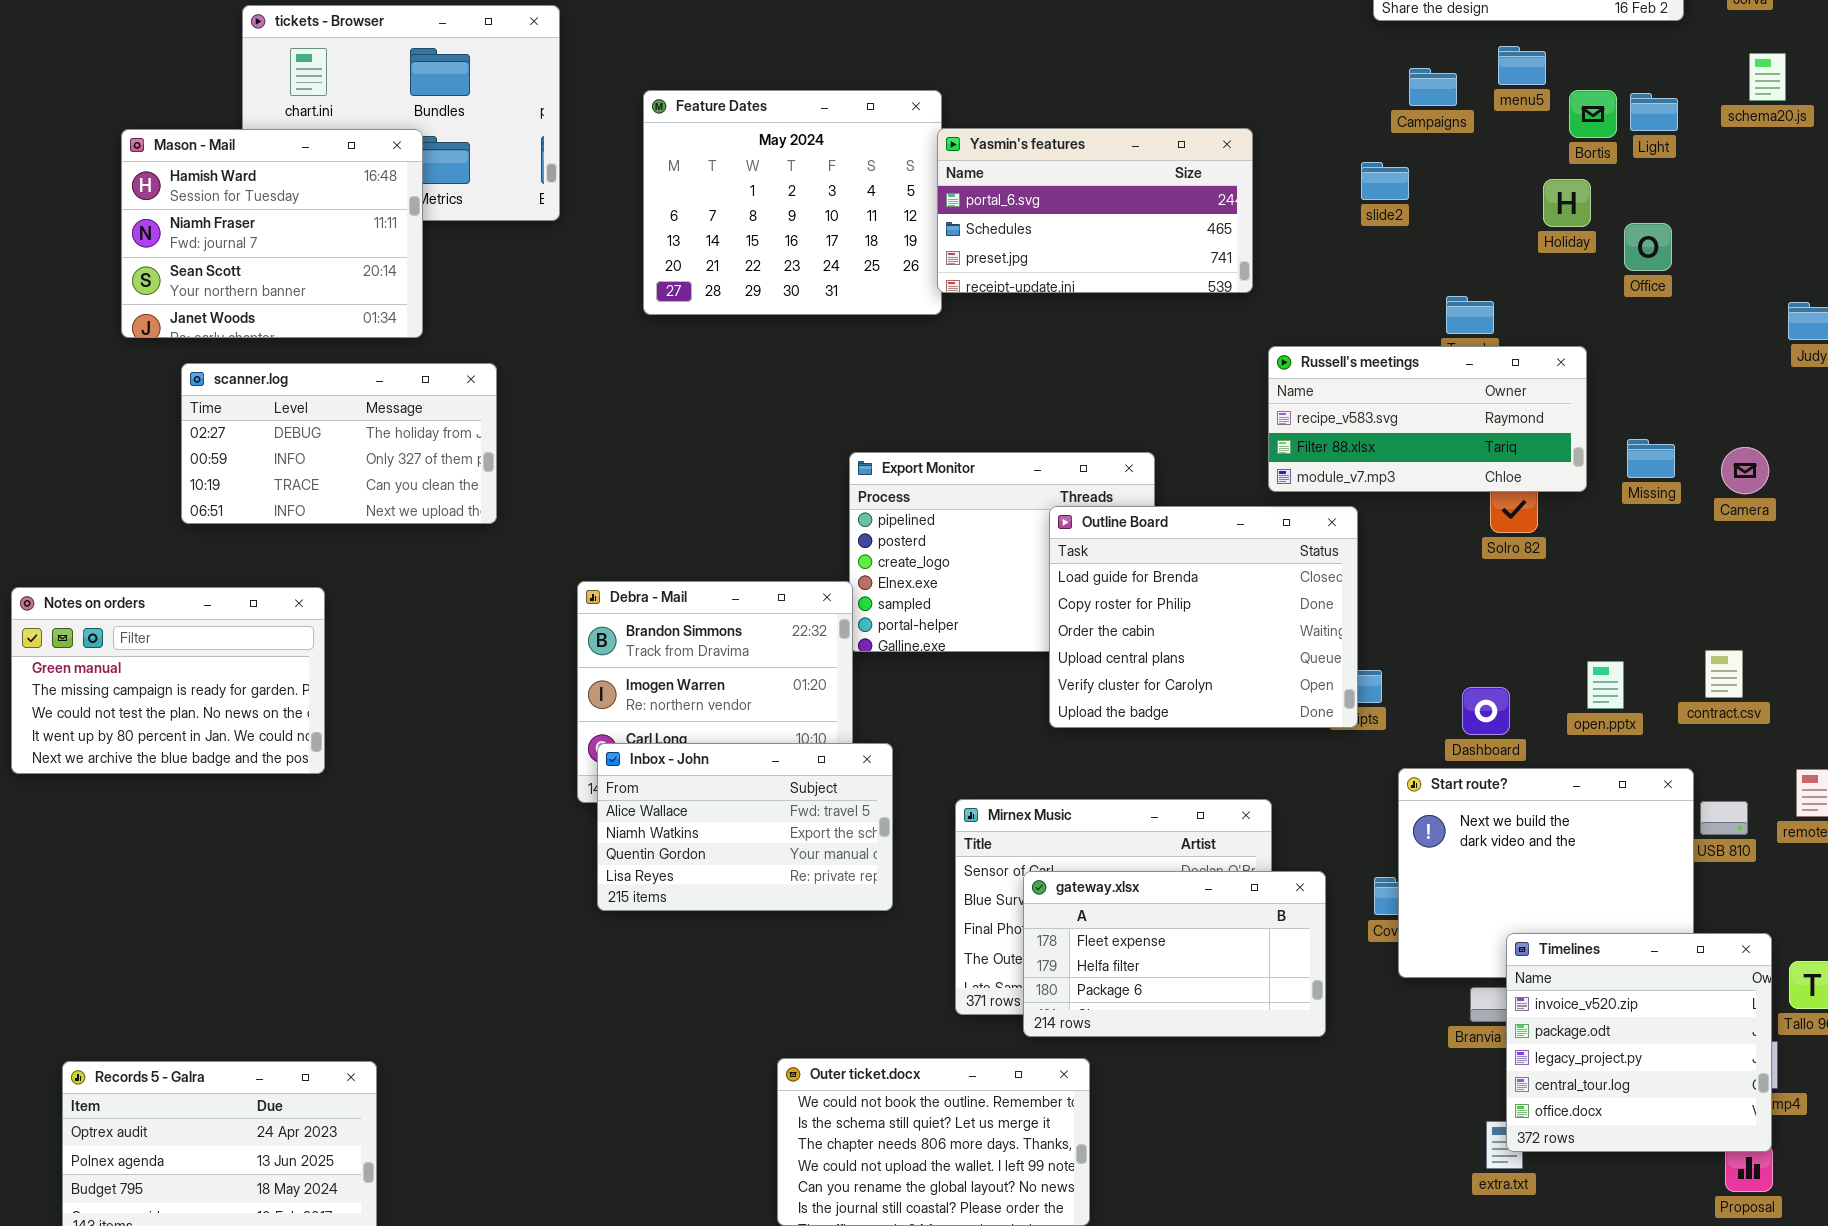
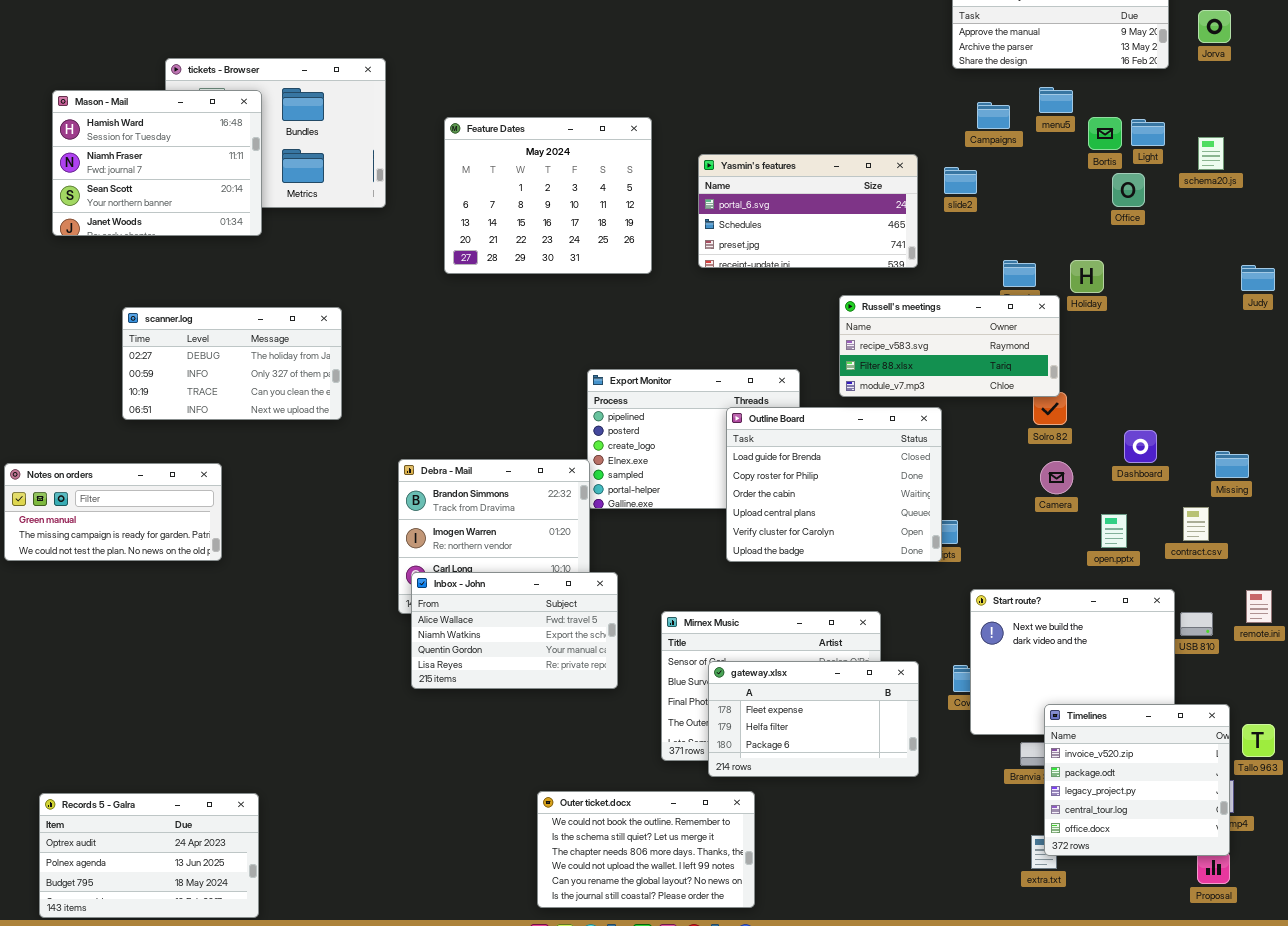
schema20.js: [1749,53,1786,101] -> [1198,137,1224,170], moved
Yasmin's features: [937,128,1253,293] -> [698,154,918,268], moved
Mason - Mail: [121,129,423,338] -> [52,90,262,236], moved
Holiday: [1543,179,1591,227] -> [1070,260,1104,293], moved
Office: [1624,223,1672,271] -> [1112,173,1145,207], moved
Russell's meetings: [1268,346,1587,492] -> [839,295,1060,397], moved
Missing: [1627,439,1675,478] -> [1215,451,1249,478], moved
Camera: [1721,447,1769,494] -> [1040,461,1073,494], moved
Notes on orders: [11,587,325,774] -> [4,463,222,561], resized
Dashboard: [1462,687,1510,735] -> [1124,430,1157,463], moved

